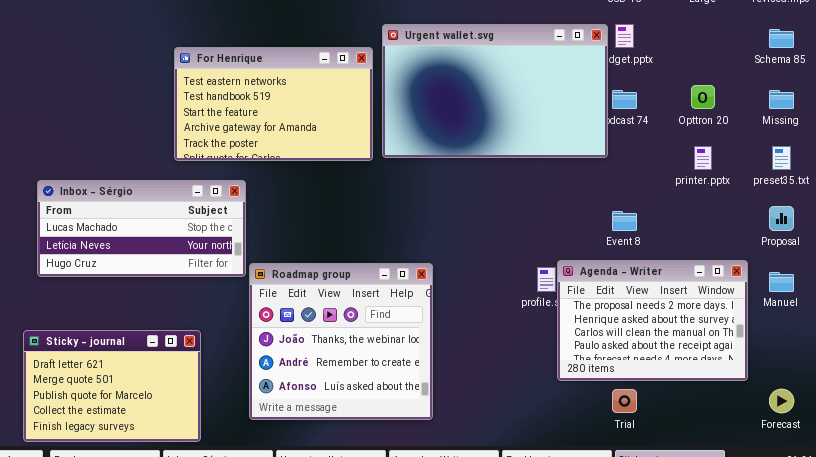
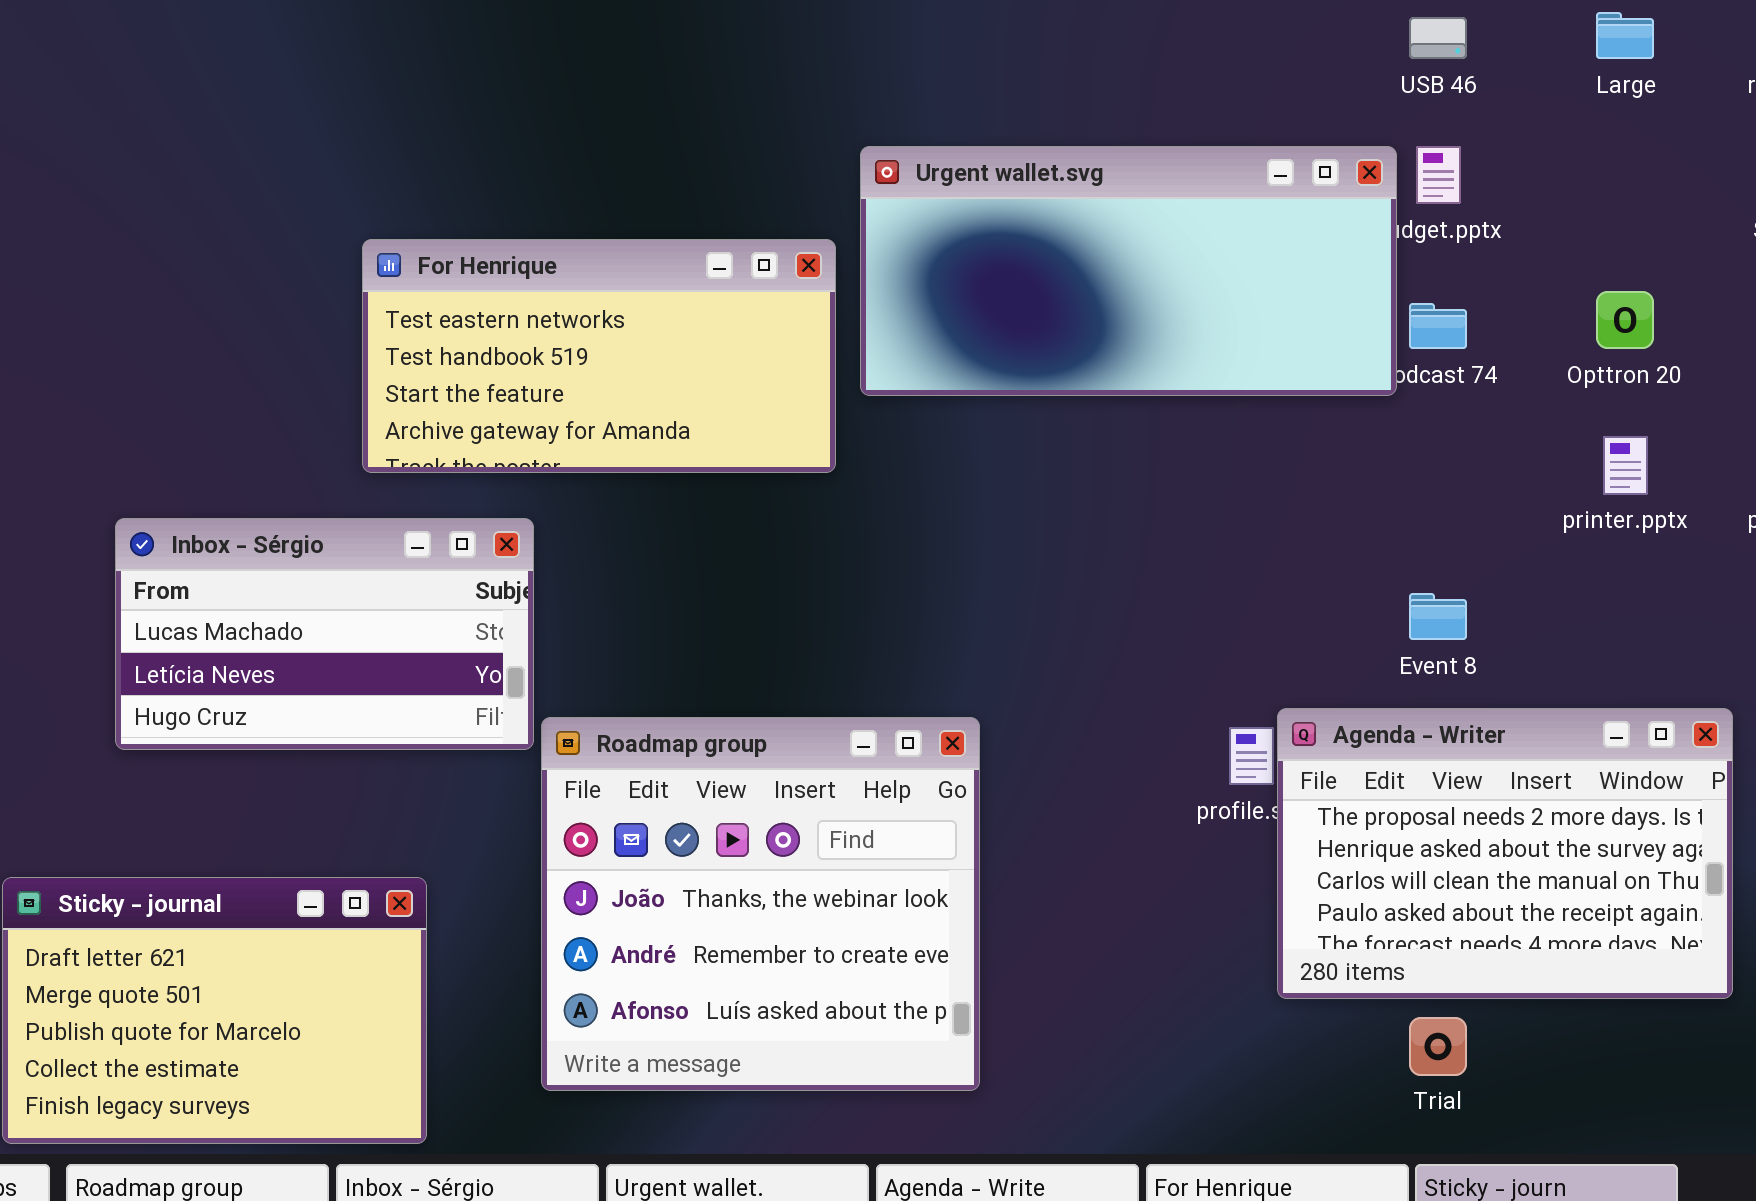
Urgent wallet.svg: [382,24,608,158] -> [860,146,1397,396], resized
For Henrique: [174,47,373,161] -> [362,239,836,473], resized
Inbox - Sérgio: [37,180,246,277] -> [115,518,534,750], resized

